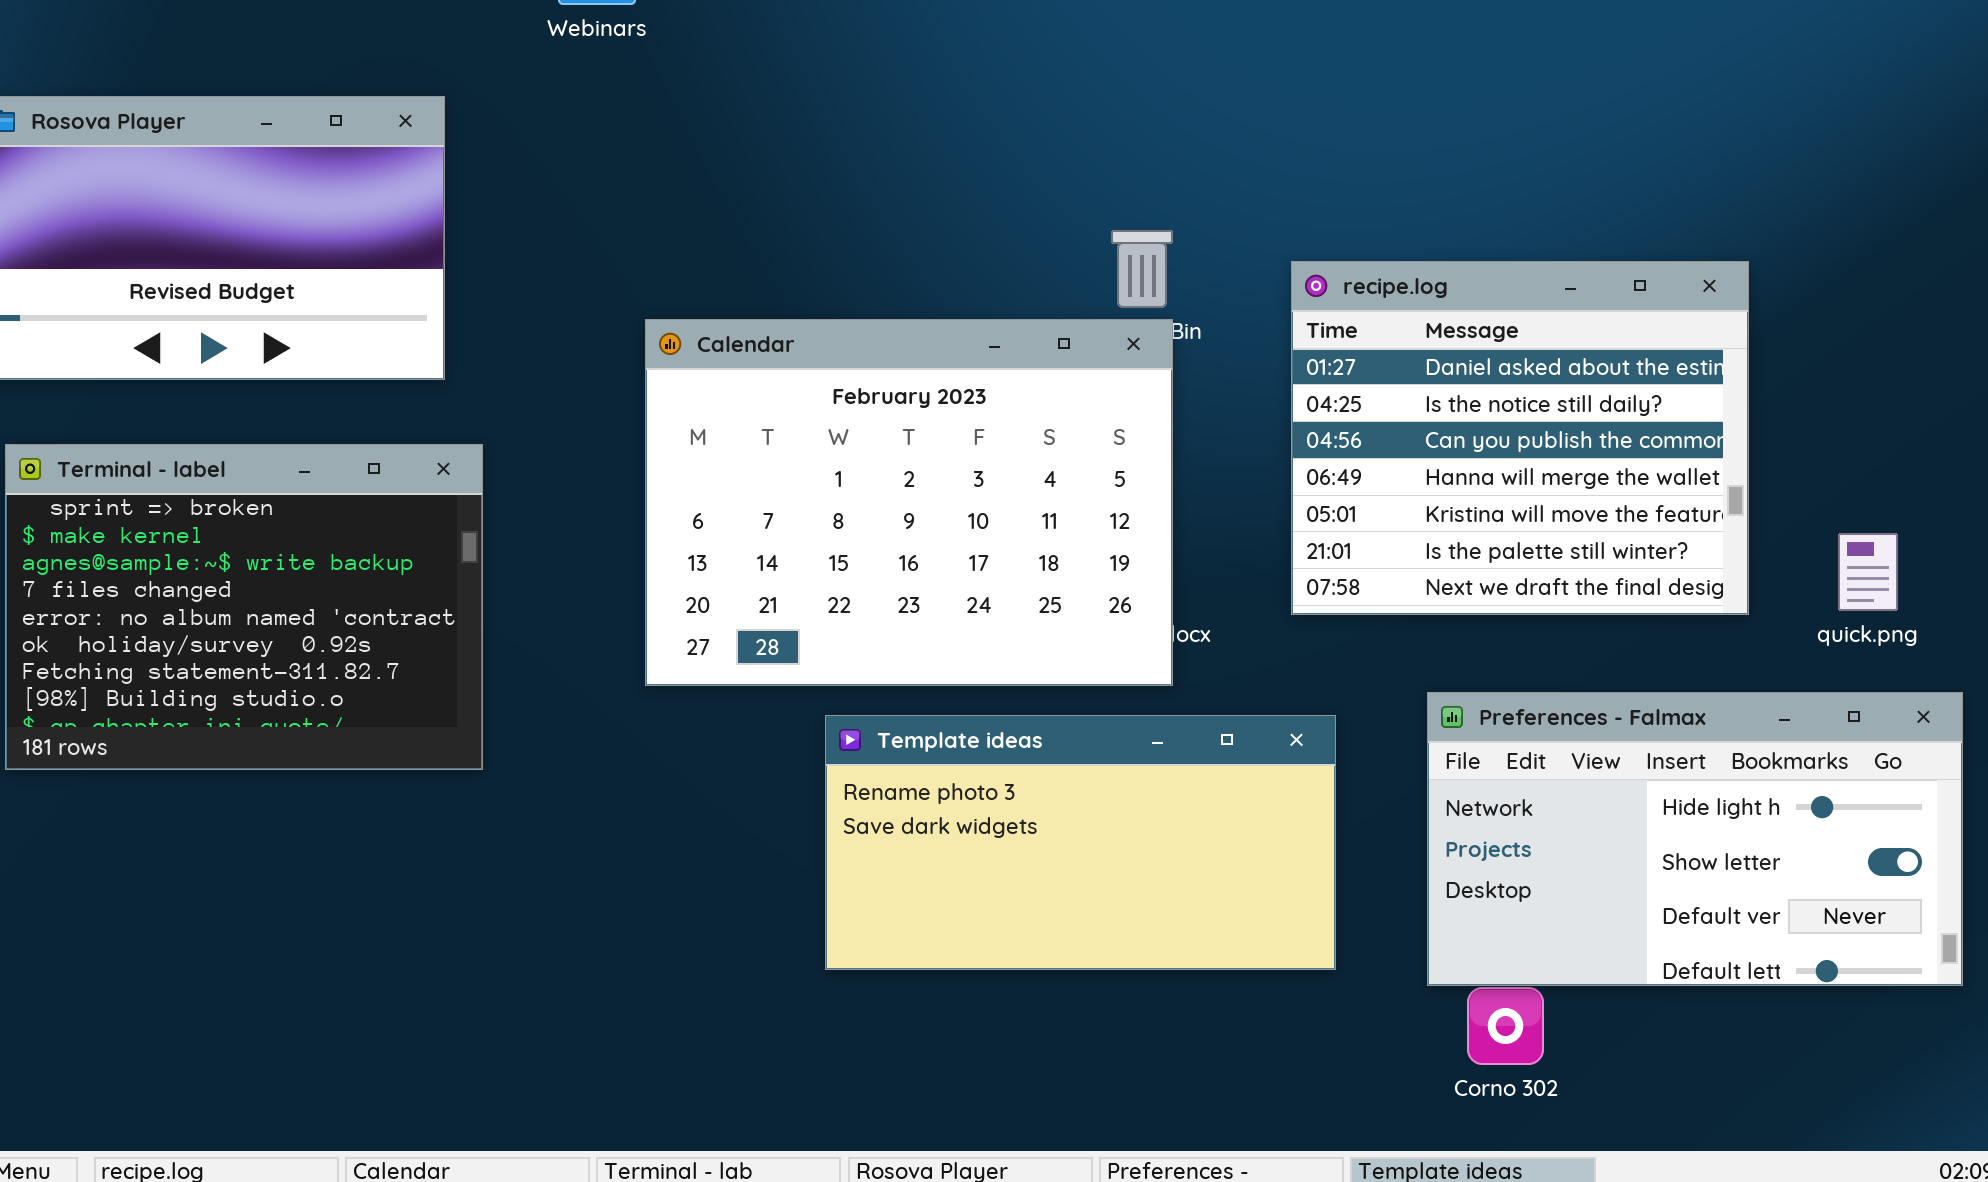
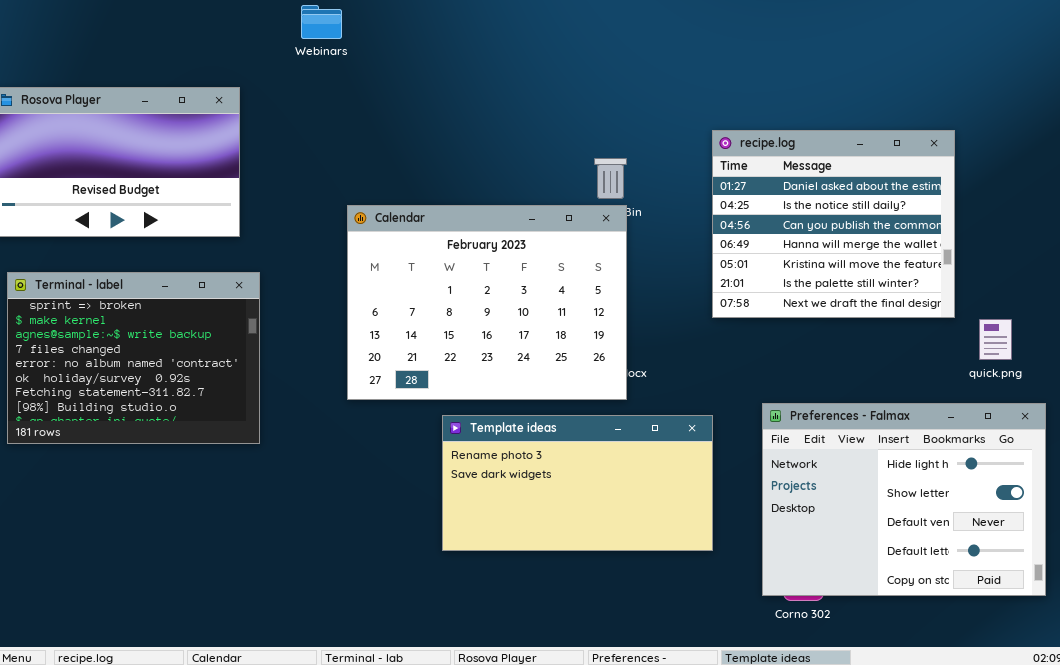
recipe.log: [1291,261,1749,615] -> [712,130,955,318], moved
Preferences - Falmax: [1427,692,1963,986] -> [762,403,1046,596], resized

